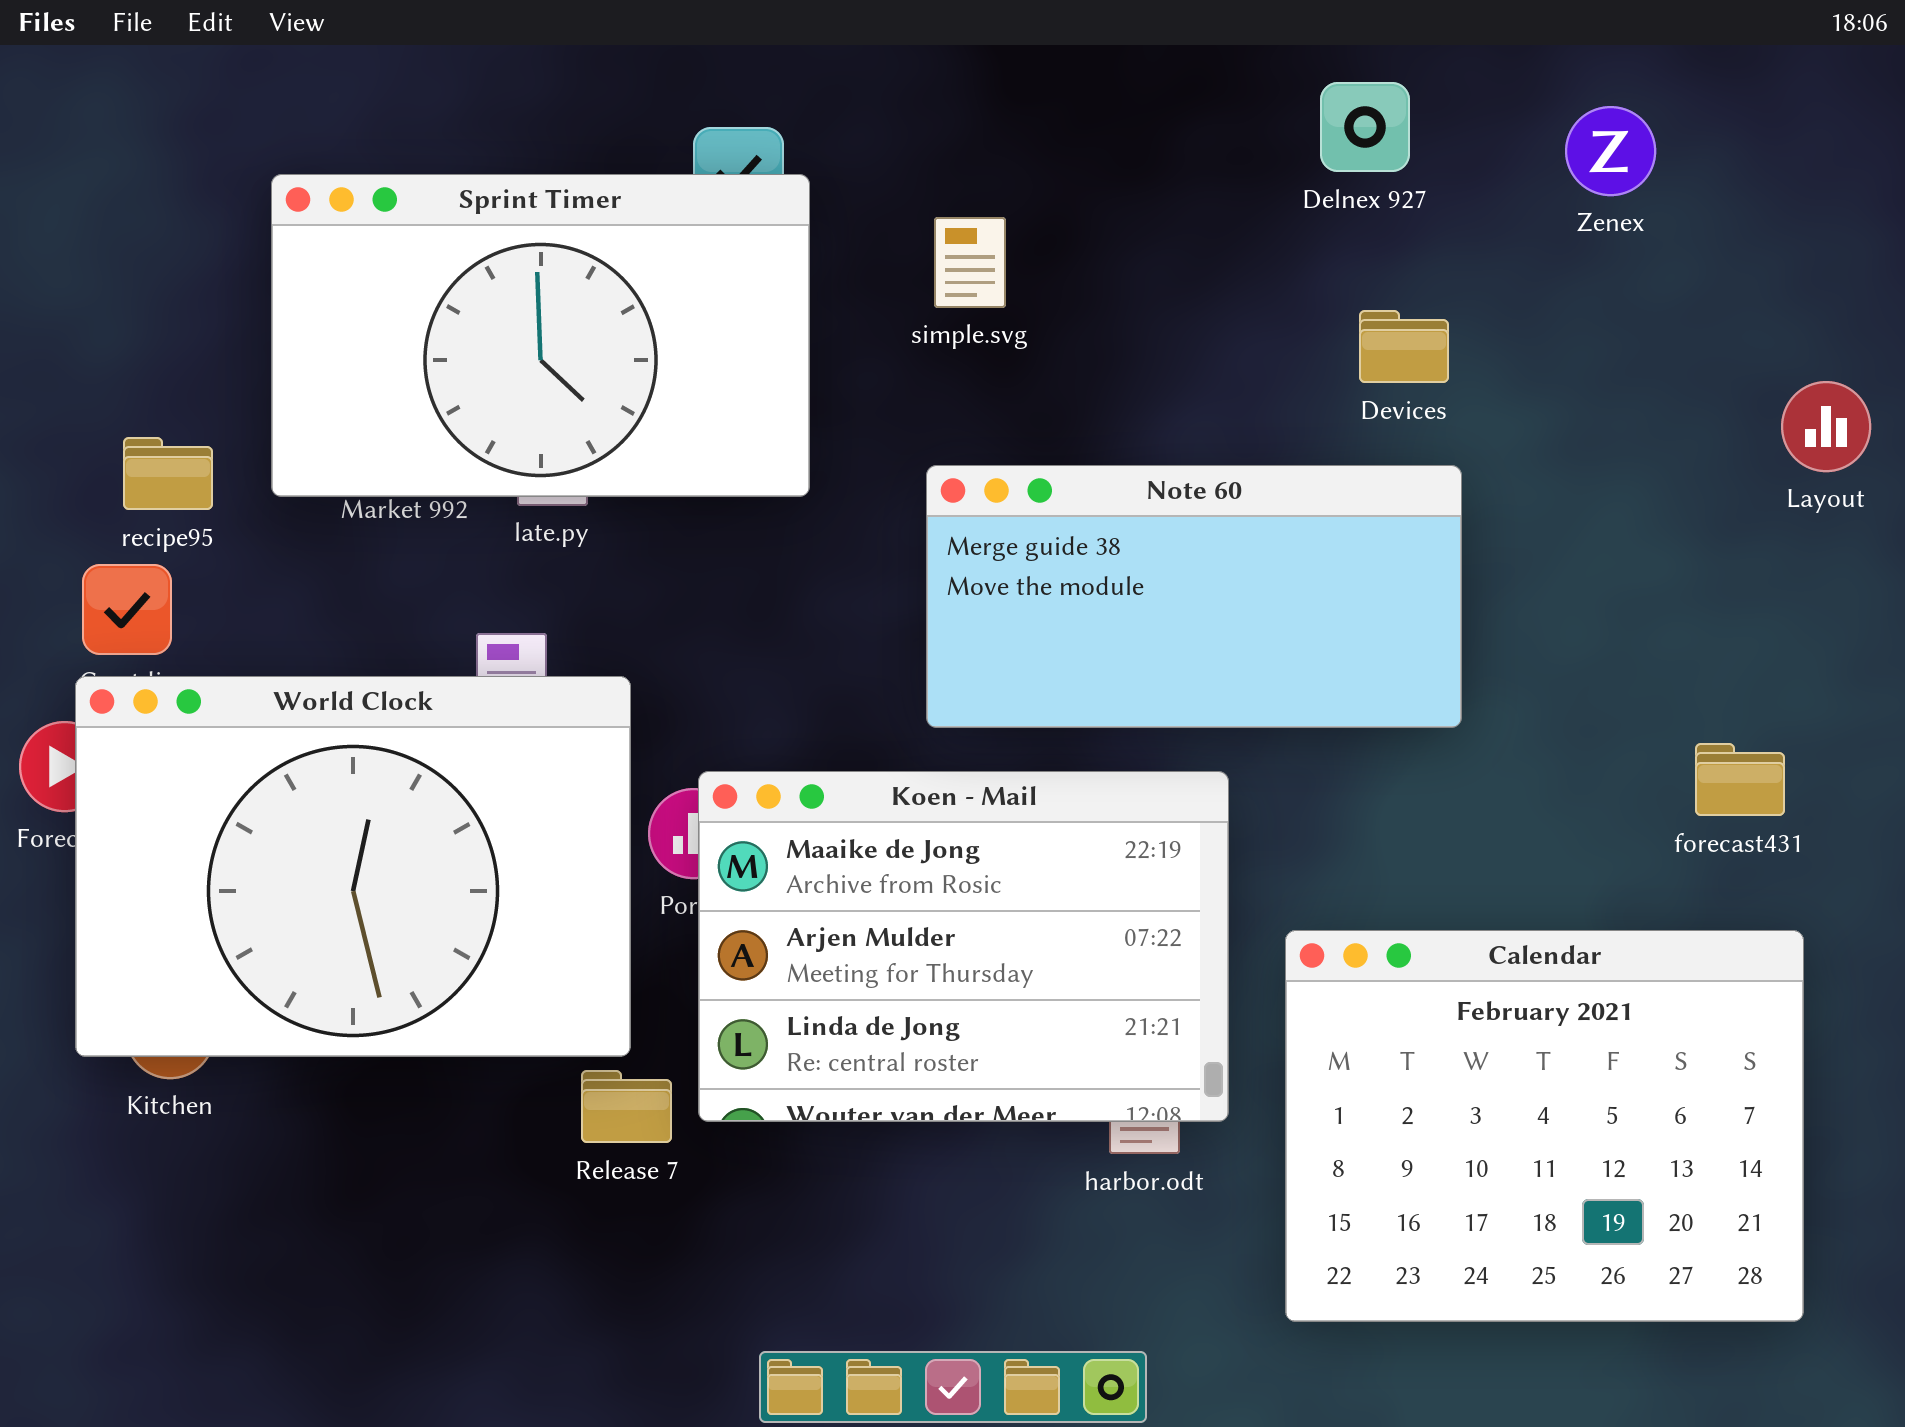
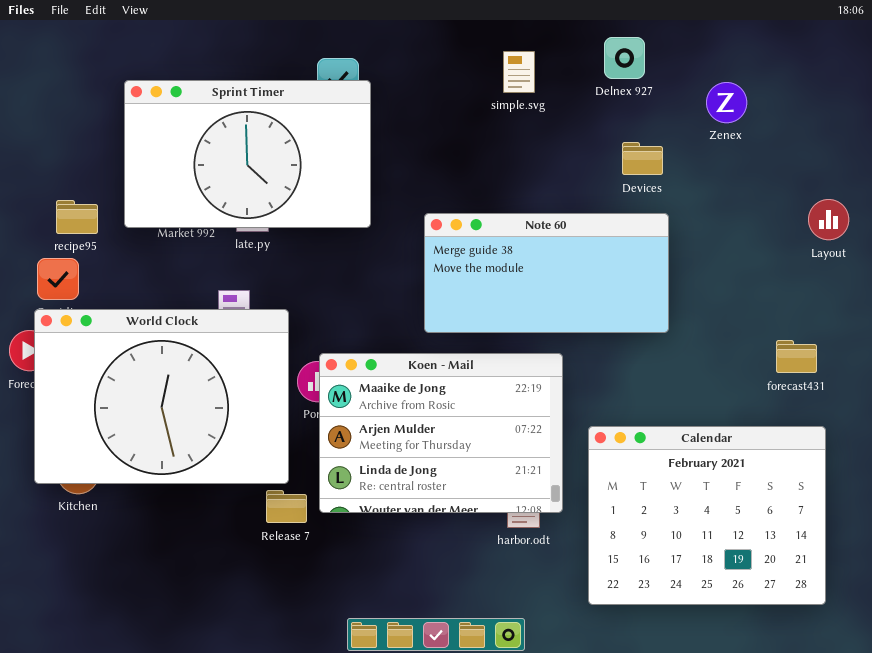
Zenex: [1565,106,1656,196] -> [706,82,747,123], moved
simple.svg: [934,217,1006,308] -> [503,51,535,93], moved
Layout: [1781,381,1871,472] -> [808,199,849,240], moved

